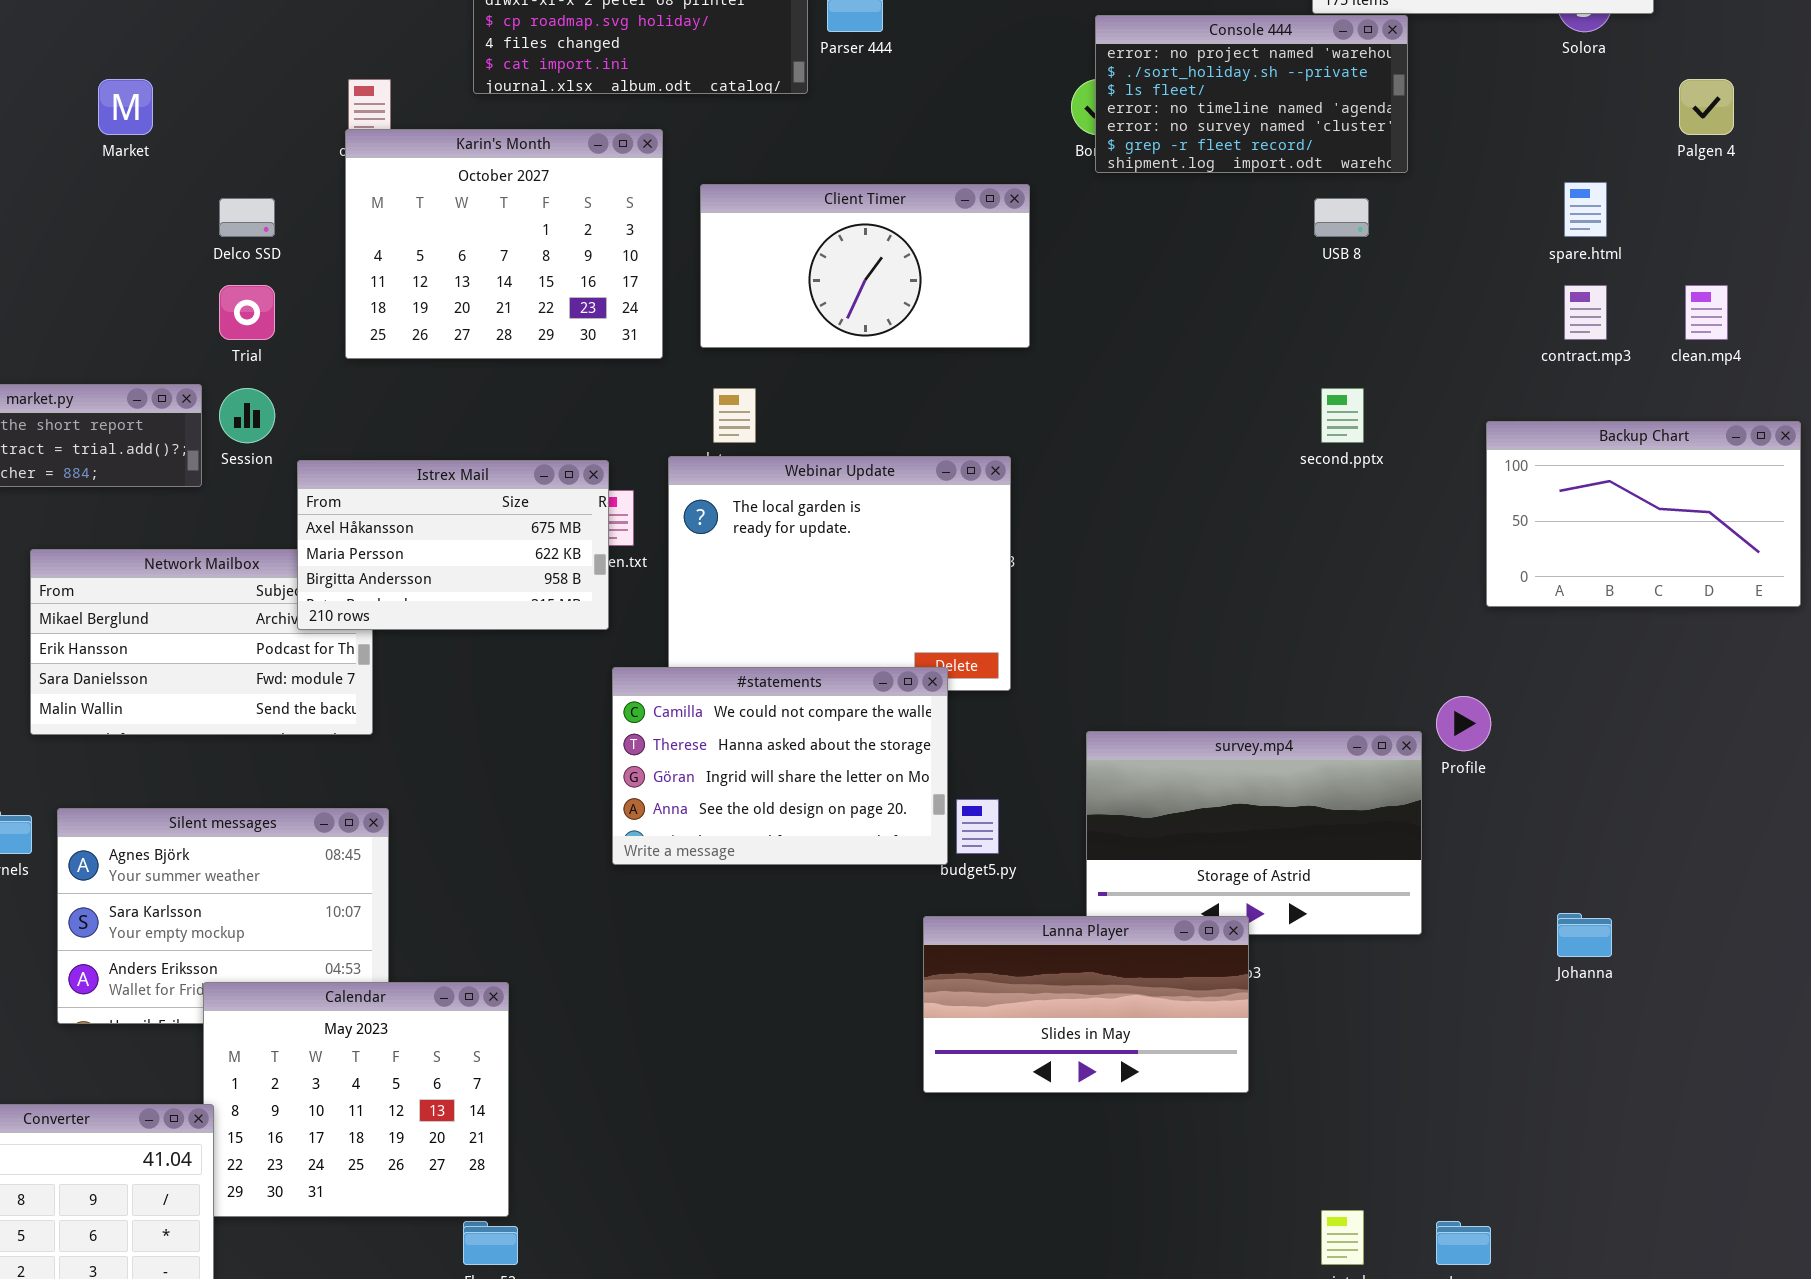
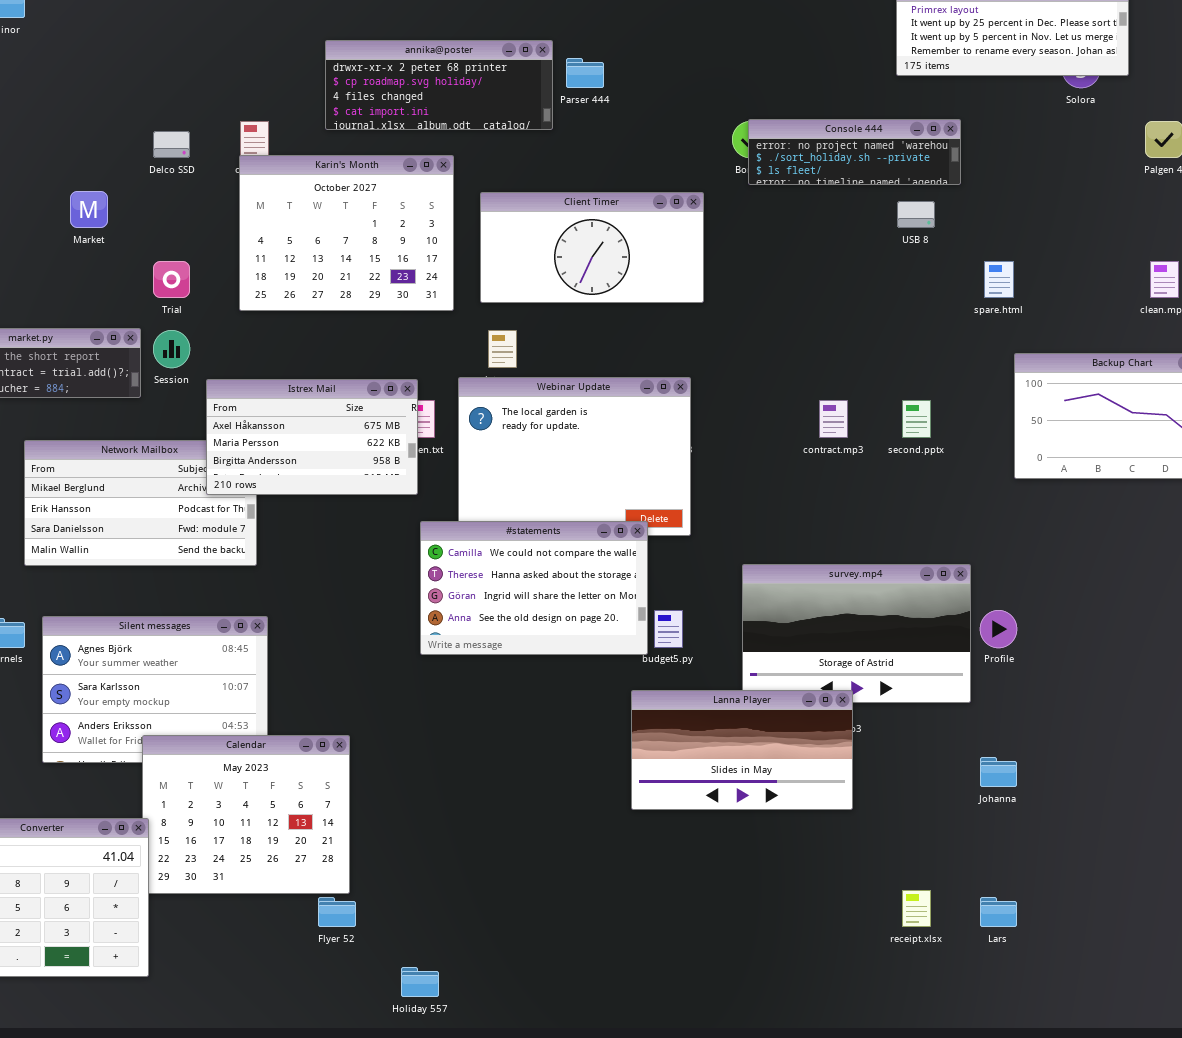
Console 444: [1095,15,1408,173] -> [748,119,961,185], resized
Market: [98,79,153,135] -> [70,191,108,228], moved
spare.html: [1564,182,1607,237] -> [984,261,1014,298], moved
Delco SSD: [219,198,275,237] -> [153,131,190,158], moved
contract.mp3: [1564,285,1607,340] -> [819,400,848,438], moved
second.pptx: [1321,388,1364,443] -> [902,400,931,438], moved
Profile: [1436,696,1491,751] -> [980,610,1017,648], moved
Johanna: [1557,913,1612,957] -> [980,757,1017,787], moved

